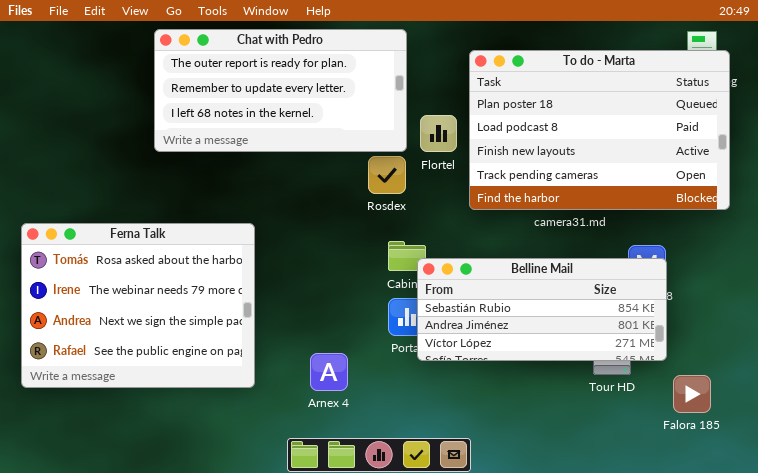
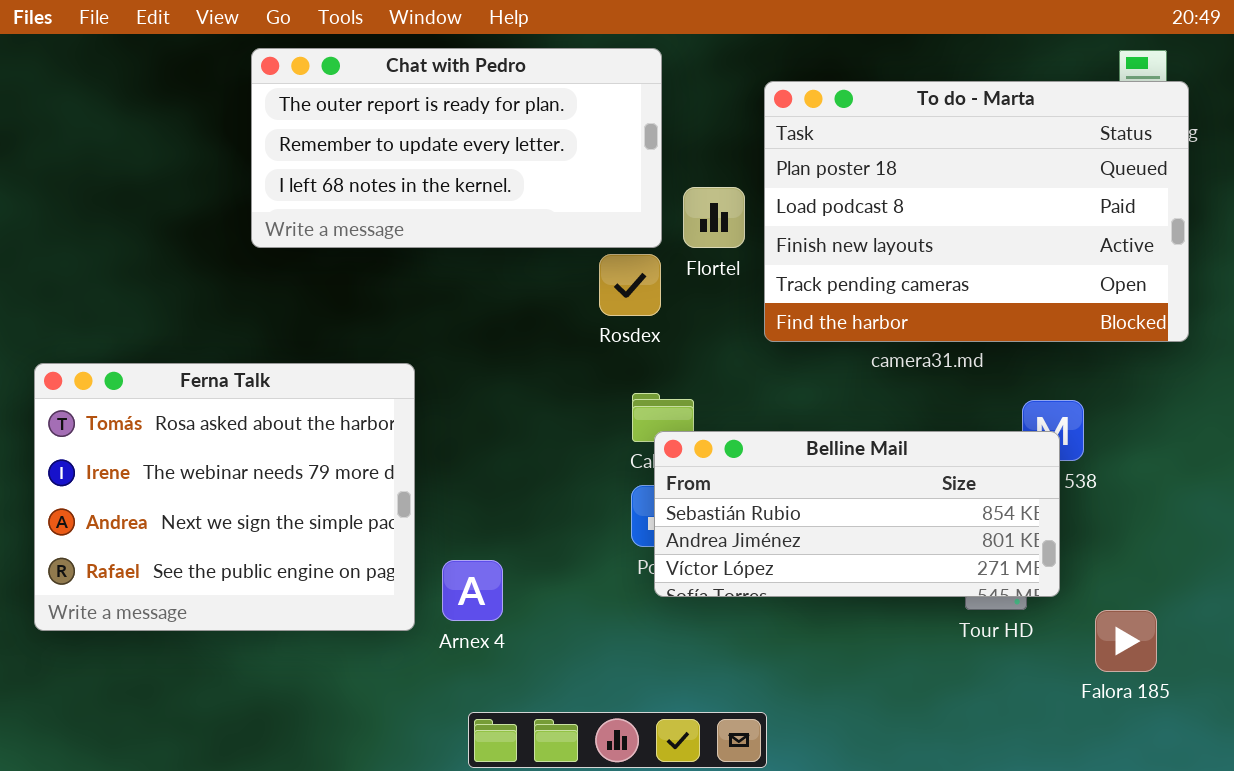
Belline Mail: [417,258,667,361] -> [654,431,1060,597], moved
Arnex 4: [310,353,348,391] -> [442,560,503,621], moved

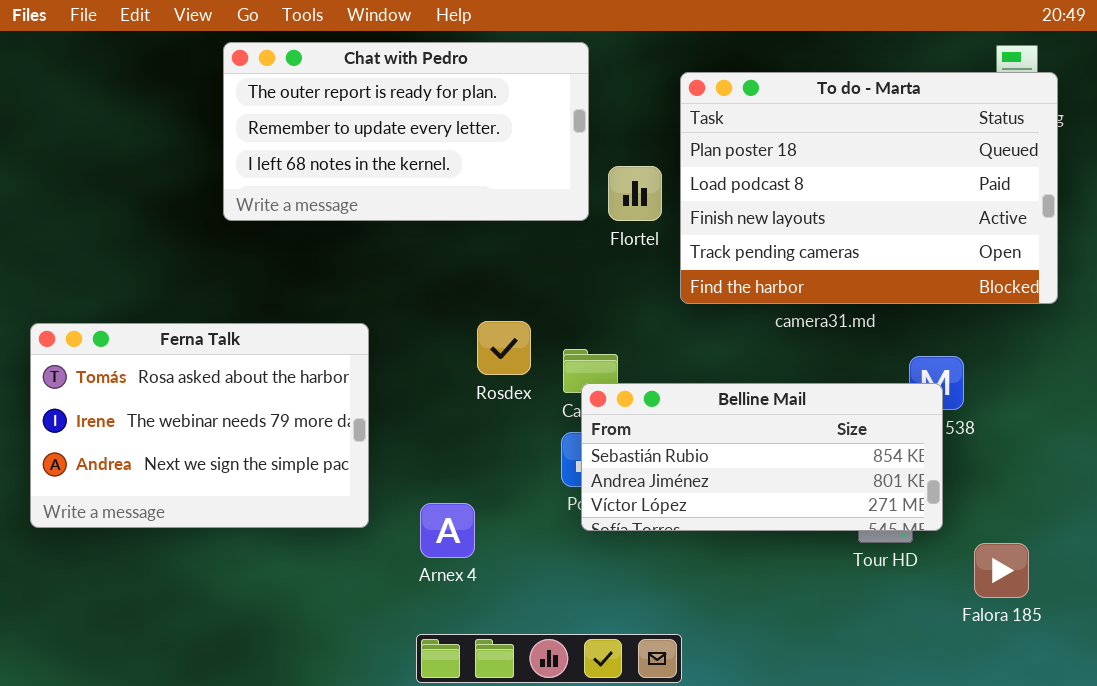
Rosdex: [599,254,661,316] -> [477,321,531,375], moved
Ferna Talk: [34,363,415,631] -> [30,323,369,528], resized
Arnex 4: [442,560,503,621] -> [420,503,475,558], moved

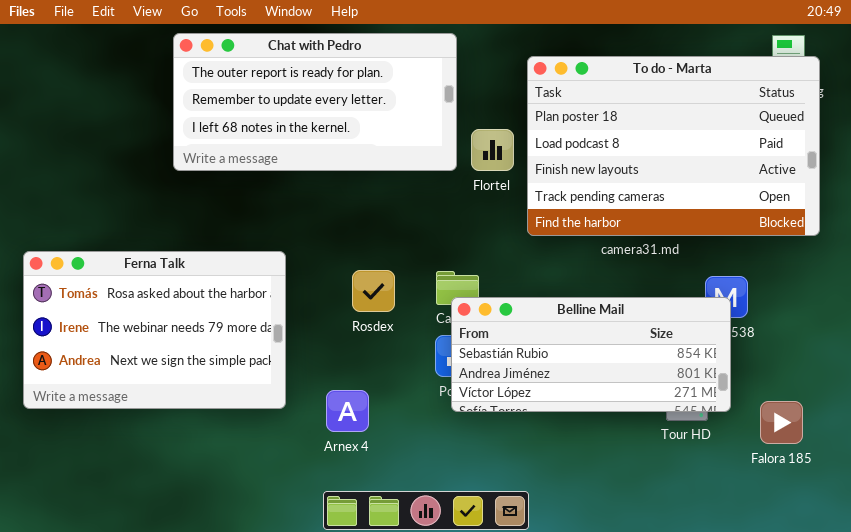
Rosdex: [477,321,531,375] -> [352,270,395,312], moved
Falora 185: [974,543,1029,598] -> [760,401,803,444], moved

